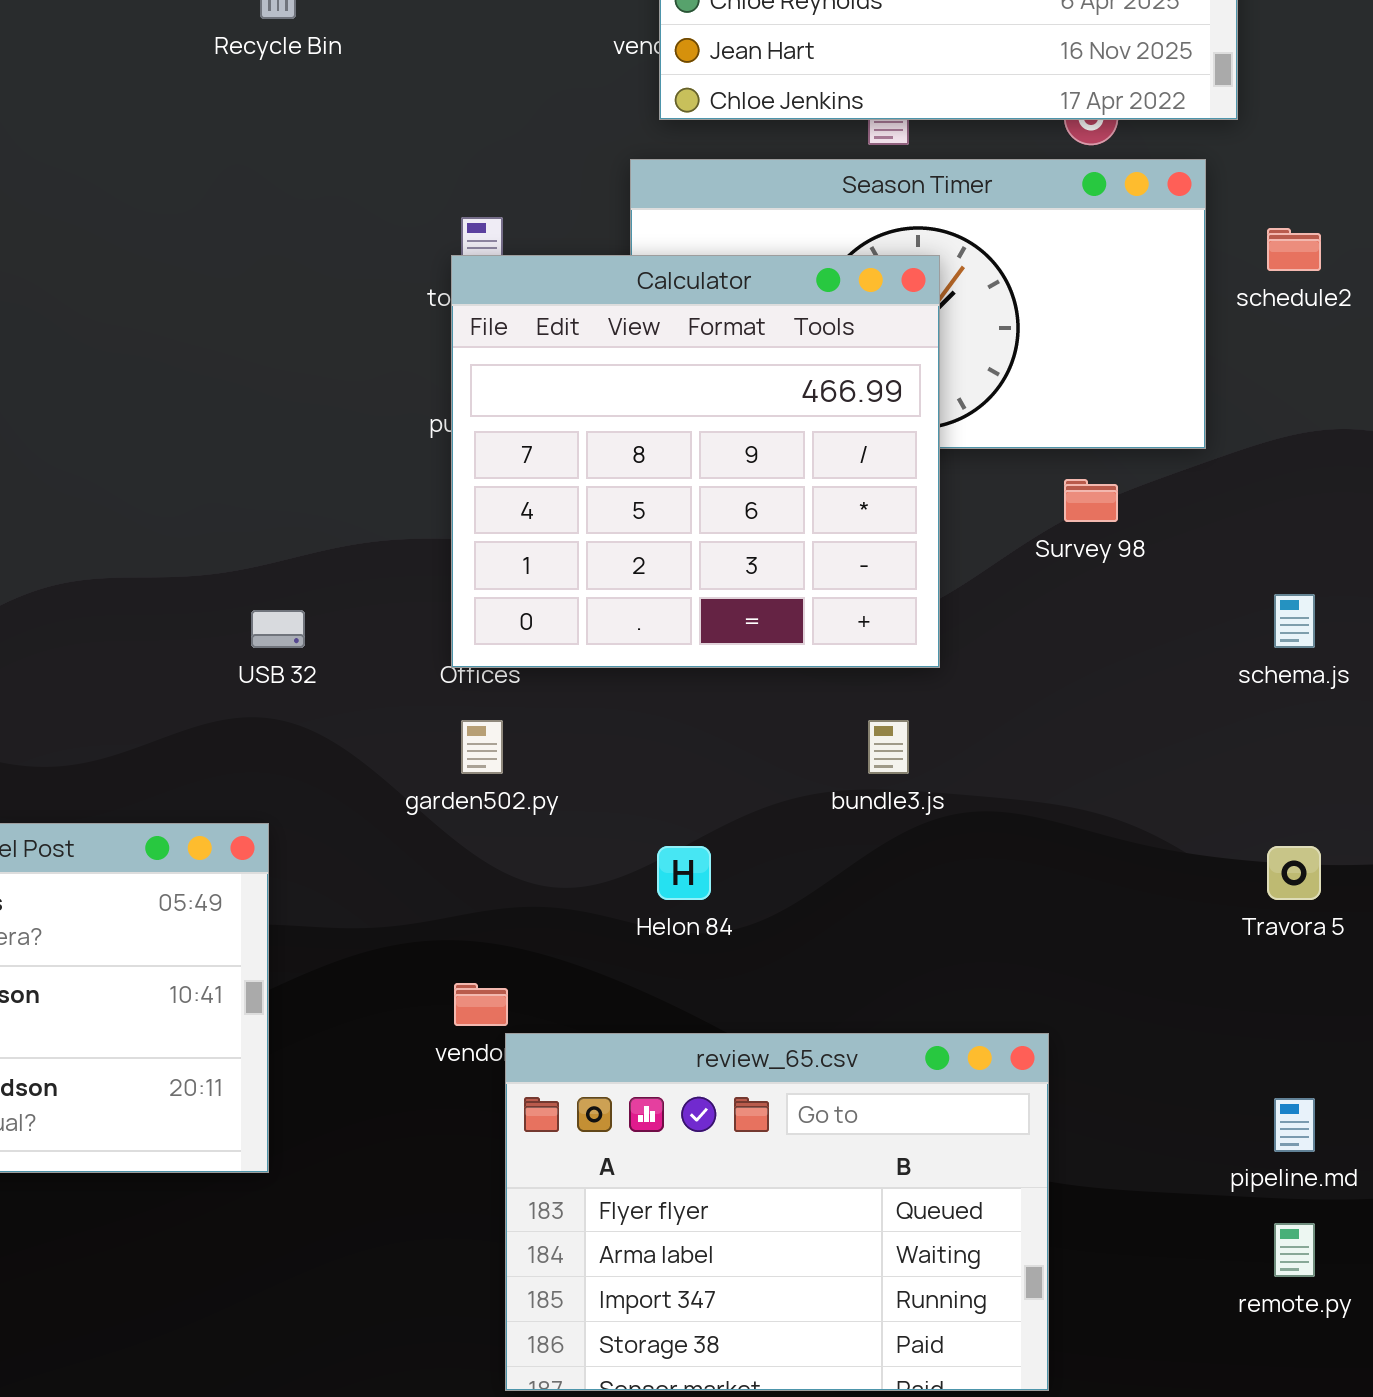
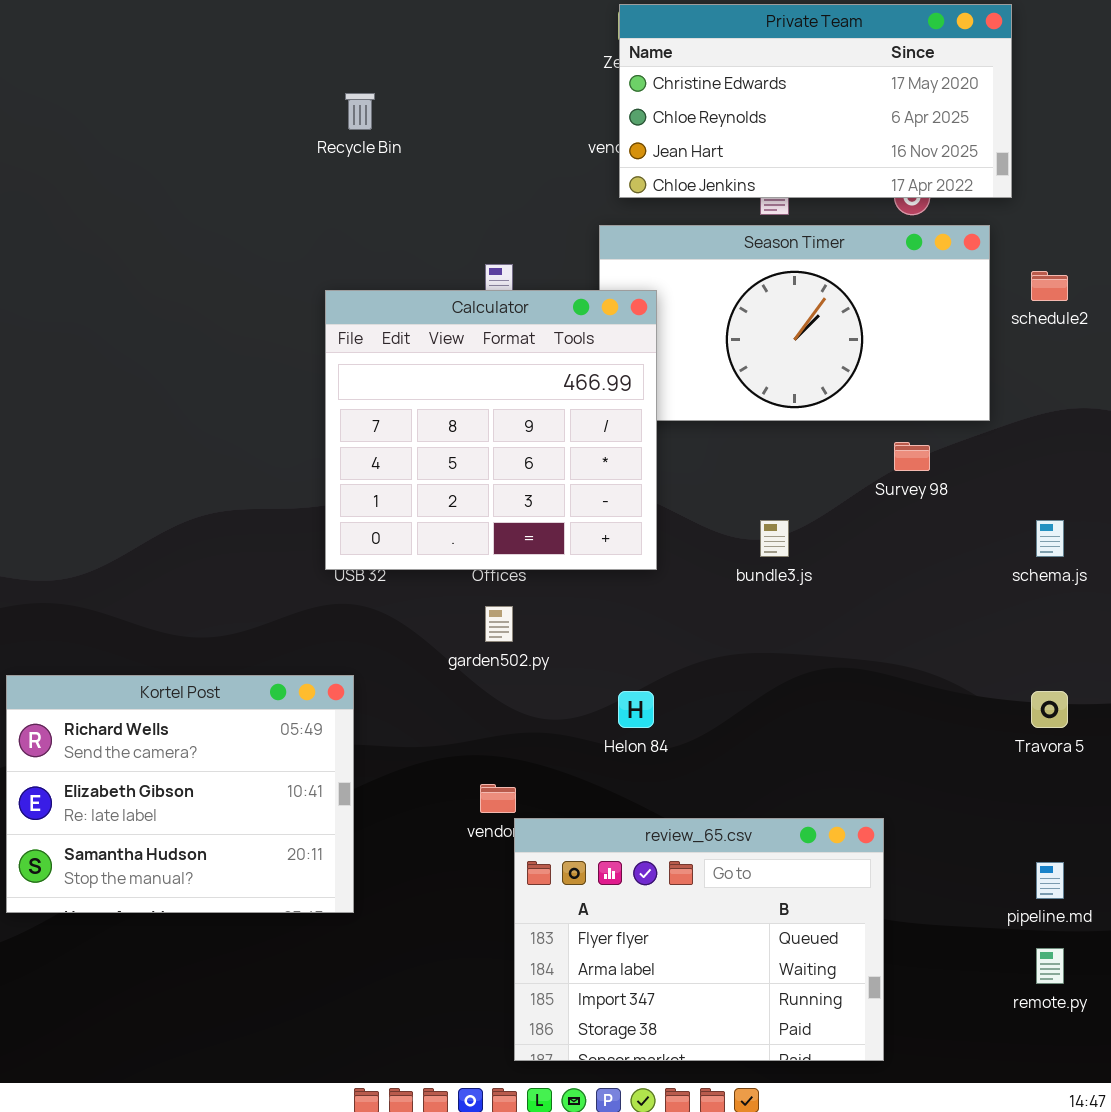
Calculator: [451,255,940,668] -> [325,290,657,570], moved
bundle3.js: [868,720,909,774] -> [760,520,789,557], moved

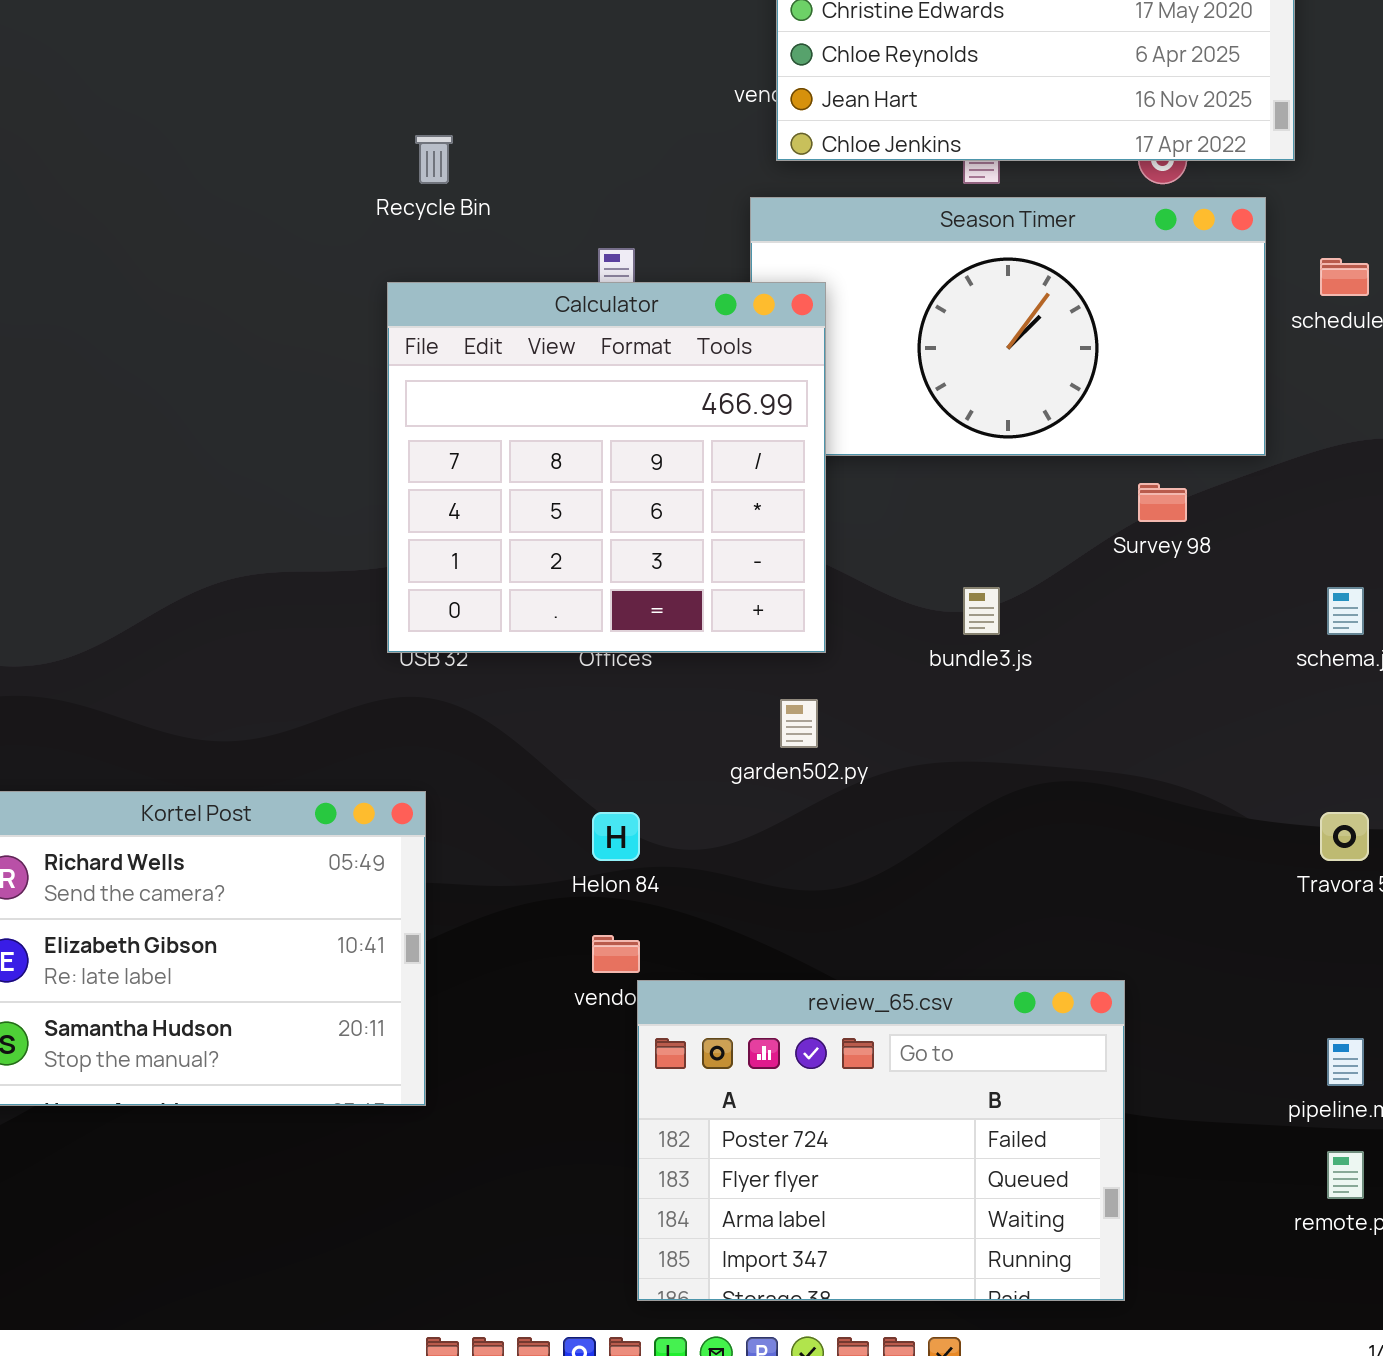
Recycle Bin: [345,93,375,130] -> [415,135,453,184], moved
garden502.py: [485,606,513,642] -> [780,699,818,748], moved
Helon 84: [618,691,654,728] -> [592,812,640,861], moved
review_65.csv: [514,818,884,1061] -> [637,980,1125,1301], scrolled up 1 row

